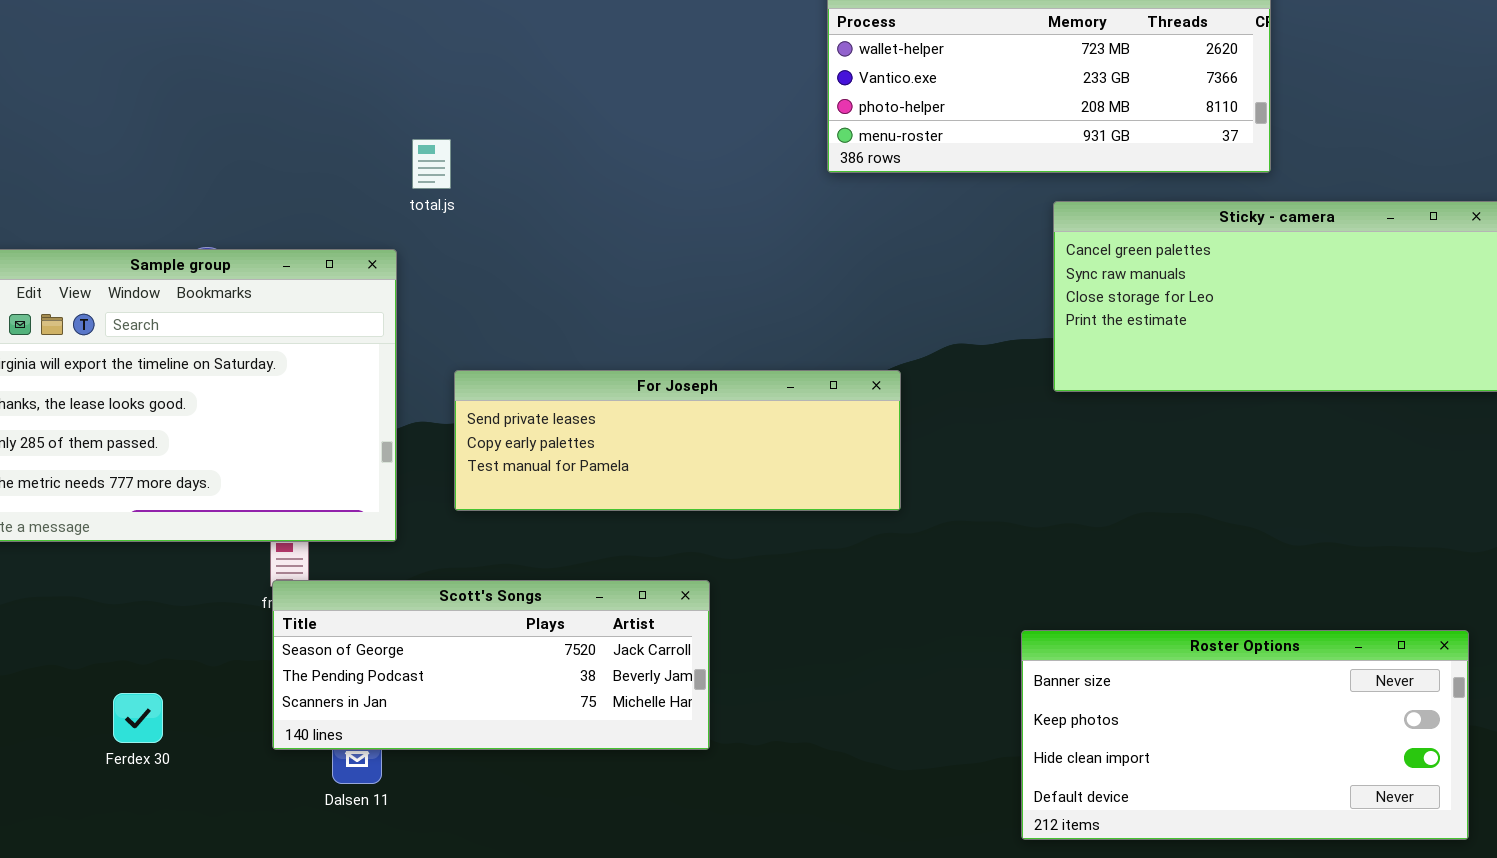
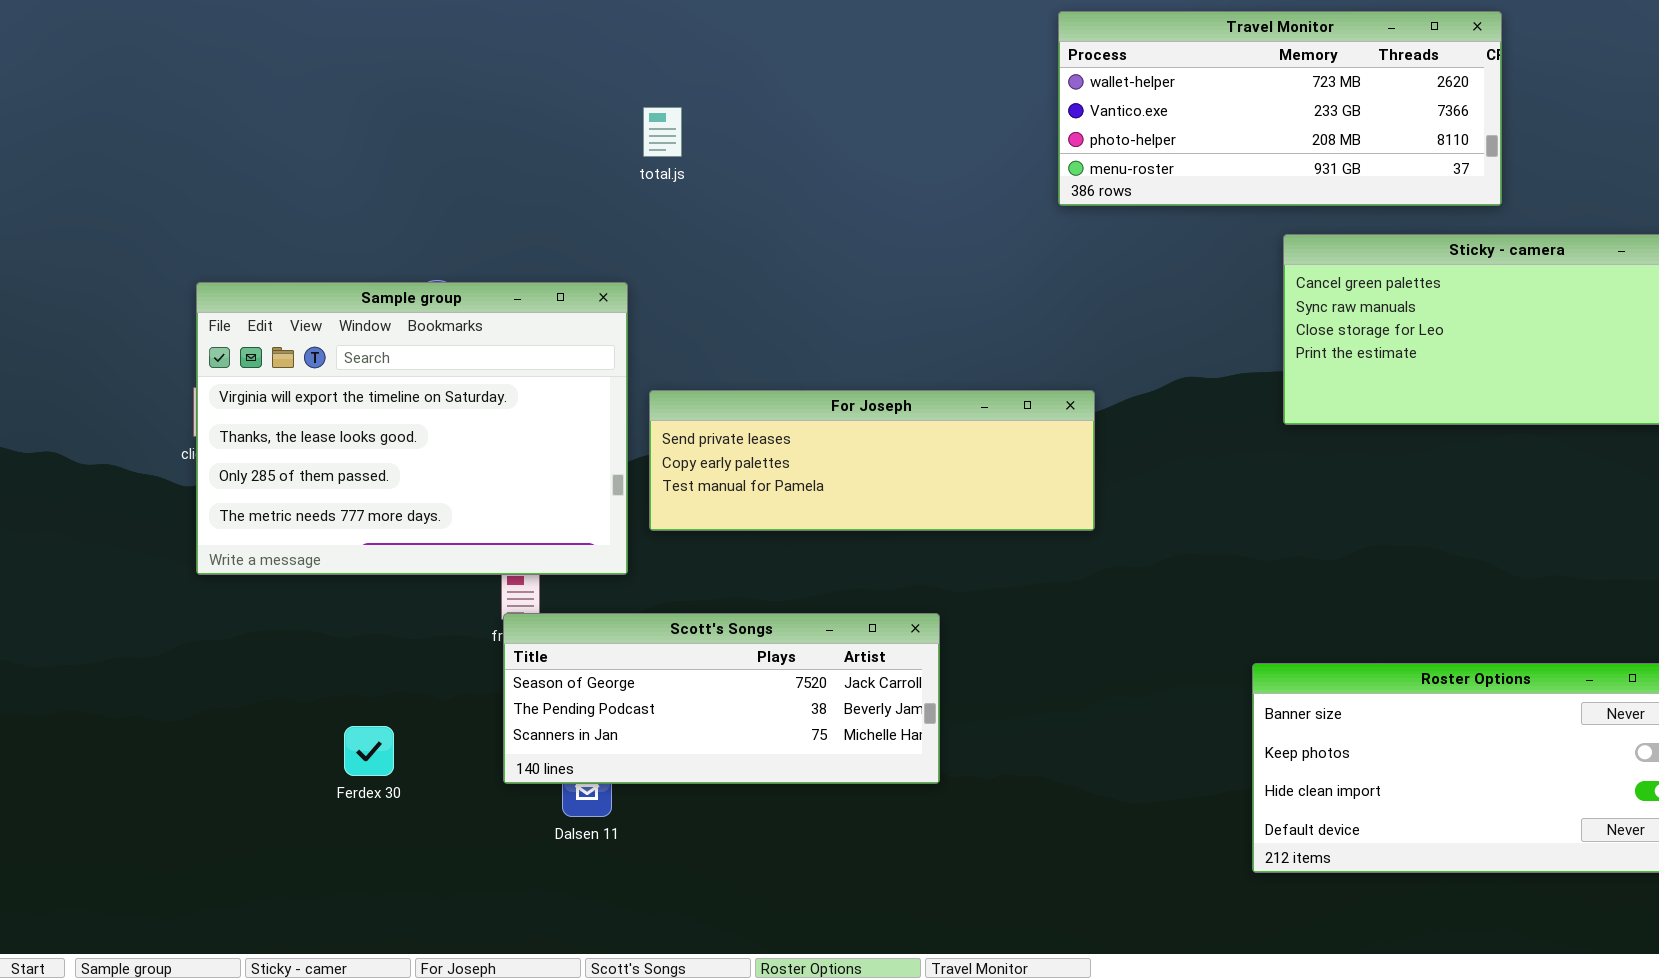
total.js: [412,139,451,189] -> [643,107,682,157], moved
For Joseph: [454,370,901,511] -> [649,390,1095,531], moved

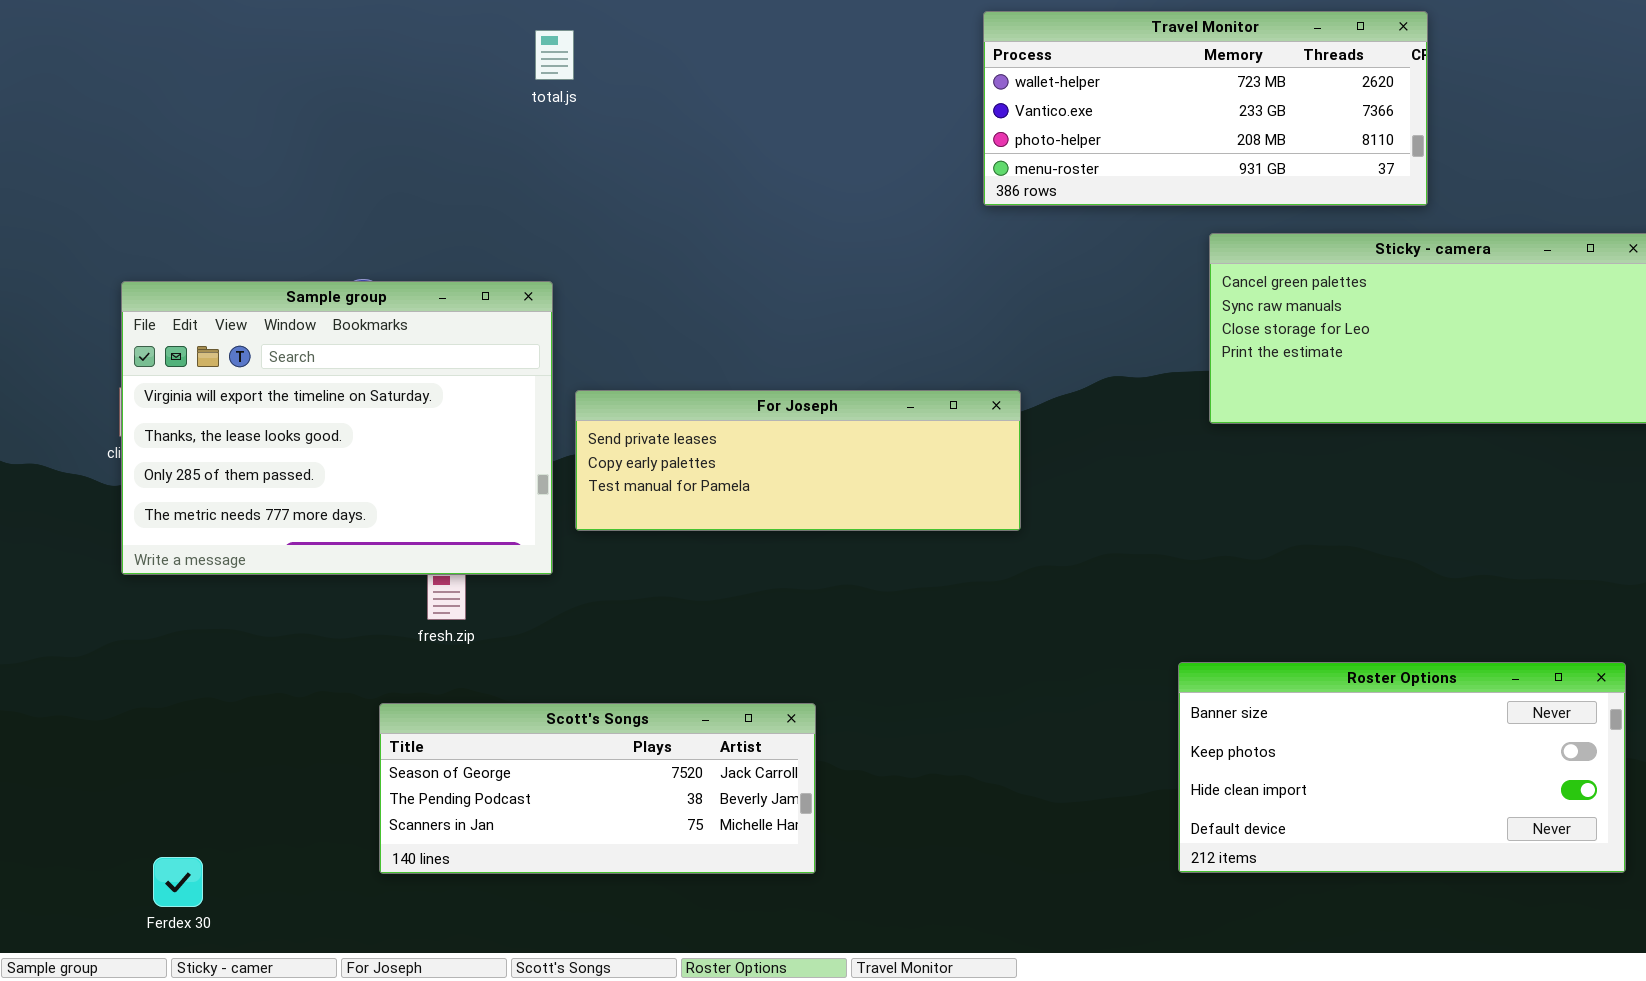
total.js: [643,107,682,157] -> [535,30,574,80], moved
Scott's Songs: [503,613,940,784] -> [379,703,816,874], moved
Ferdex 30: [344,726,394,776] -> [153,857,203,907], moved

